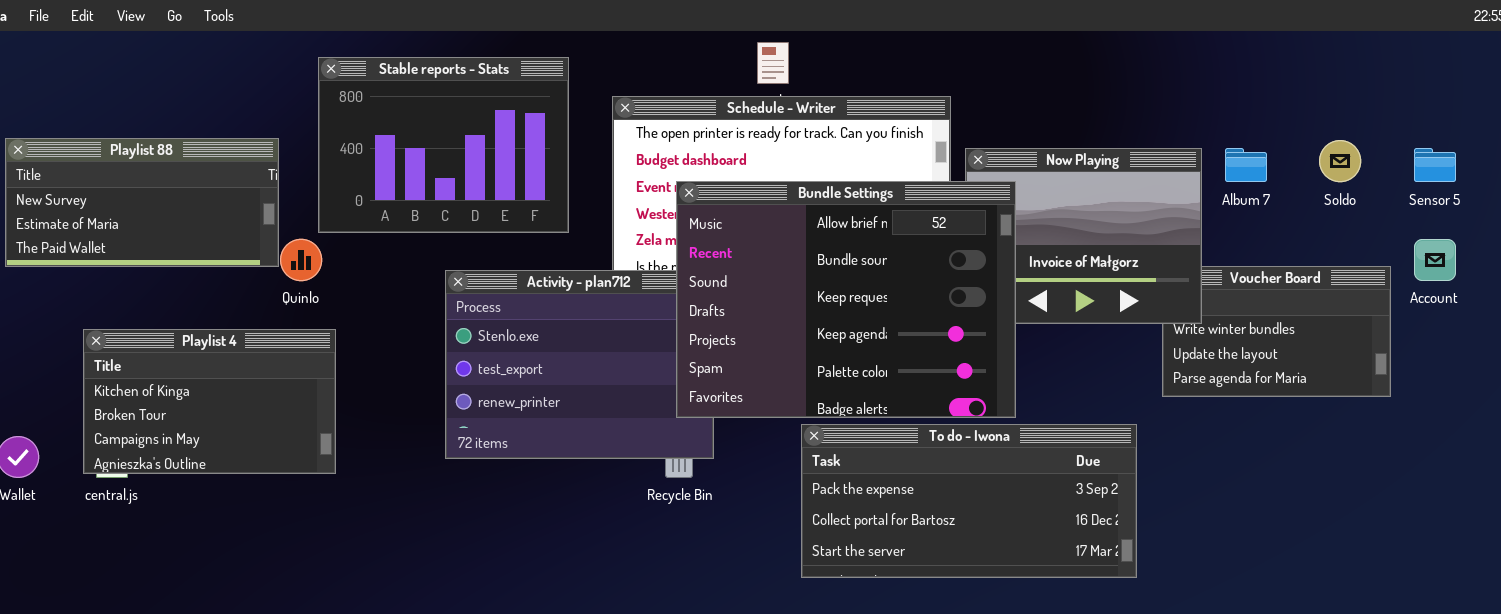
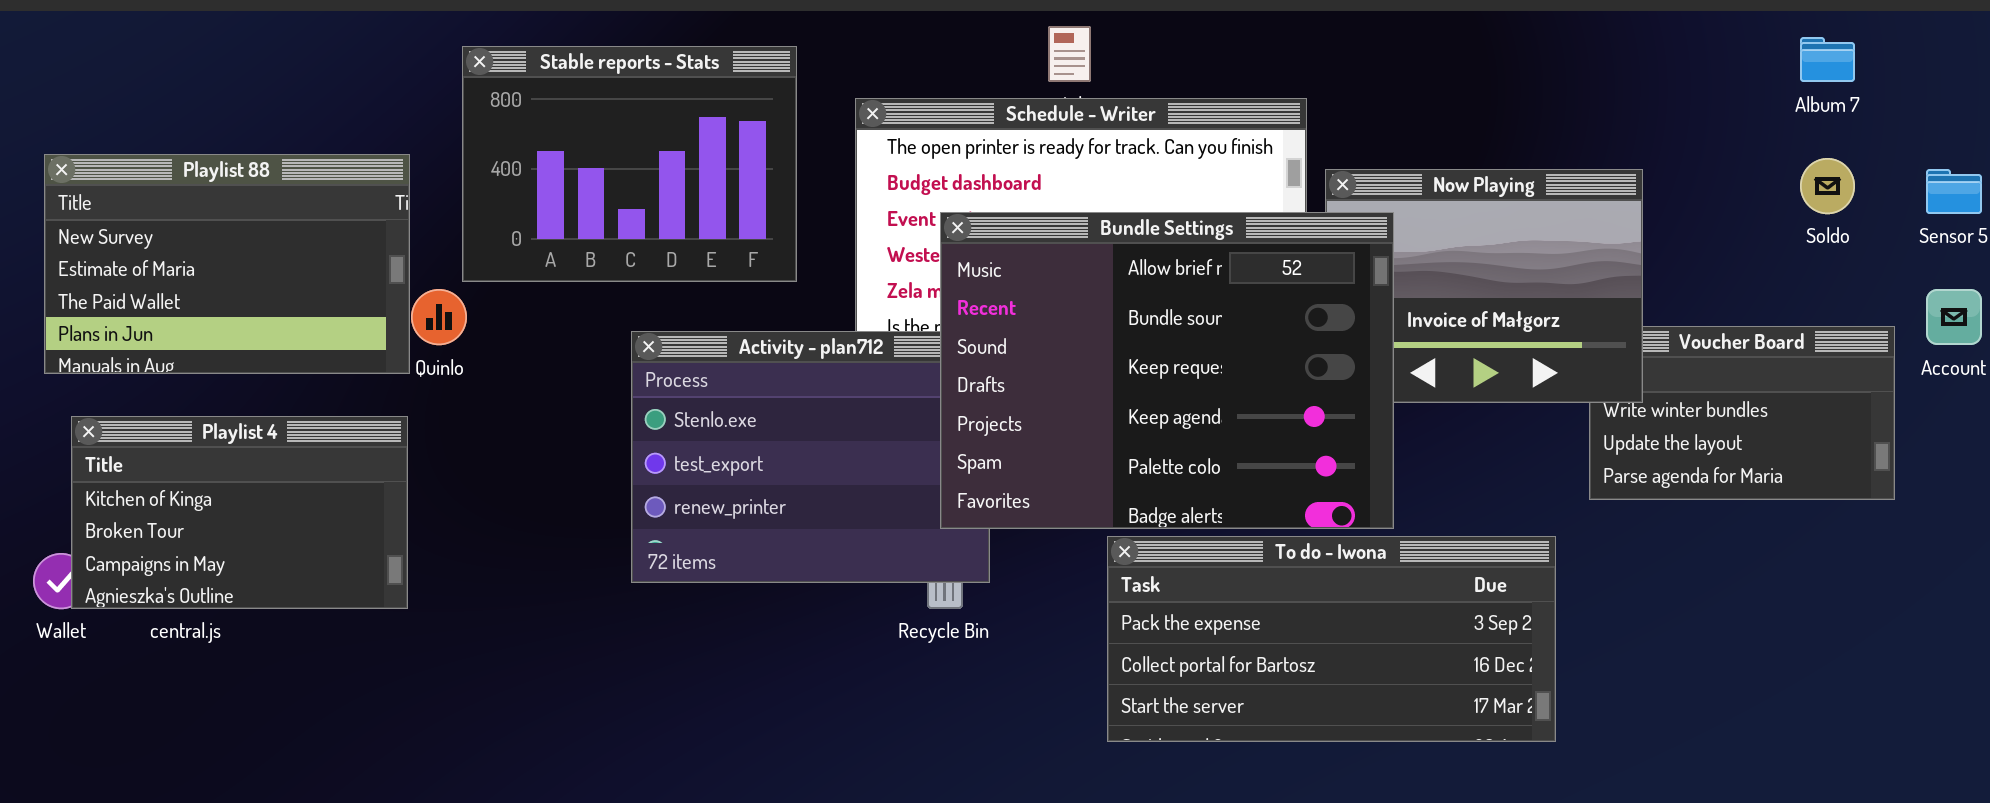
Playlist 88: [5,138,279,267] -> [44,154,410,374], resized
Album 7: [1225,148,1267,182] -> [1800,37,1855,82], moved
Playlist 4: [83,329,336,474] -> [71,416,408,609], moved

